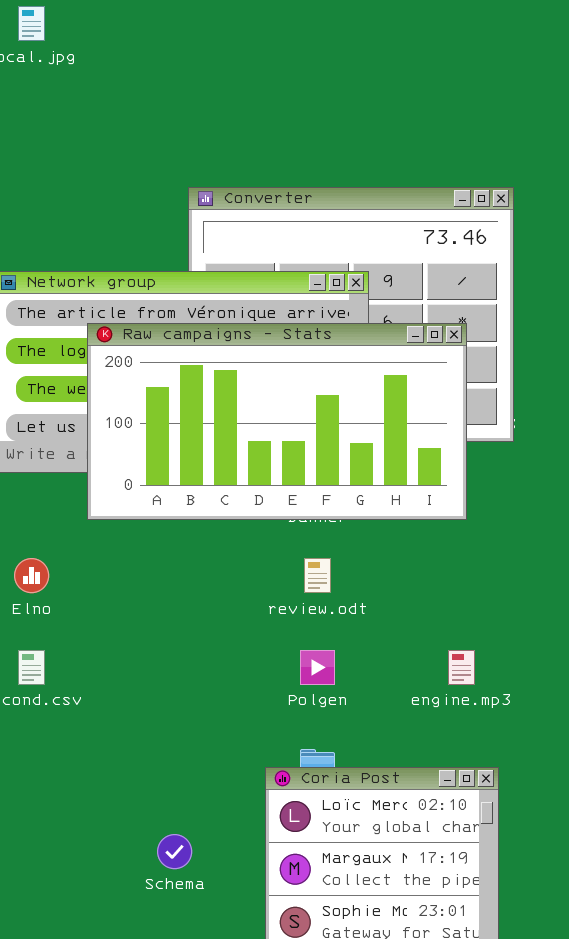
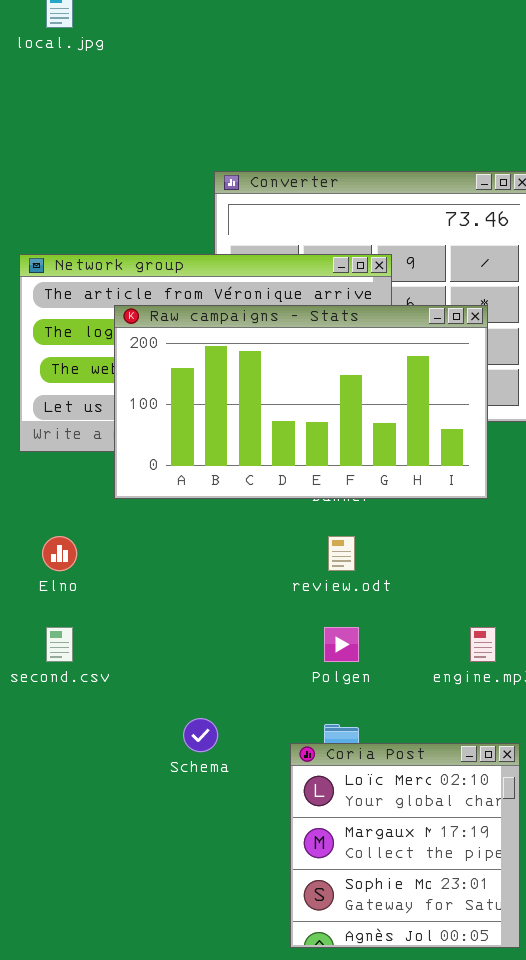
Schema: [157,834,192,869] -> [183,718,218,752], moved

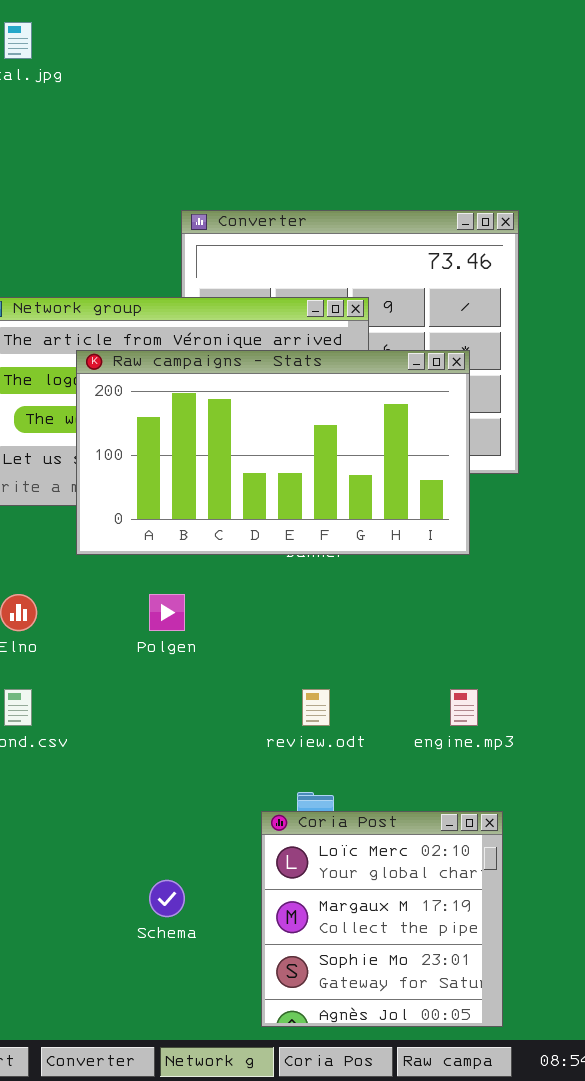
review.odt: [328,536,355,571] -> [302,689,330,726], moved
Polgen: [324,627,359,662] -> [149,594,185,631], moved
Schema: [183,718,218,752] -> [149,880,185,917], moved

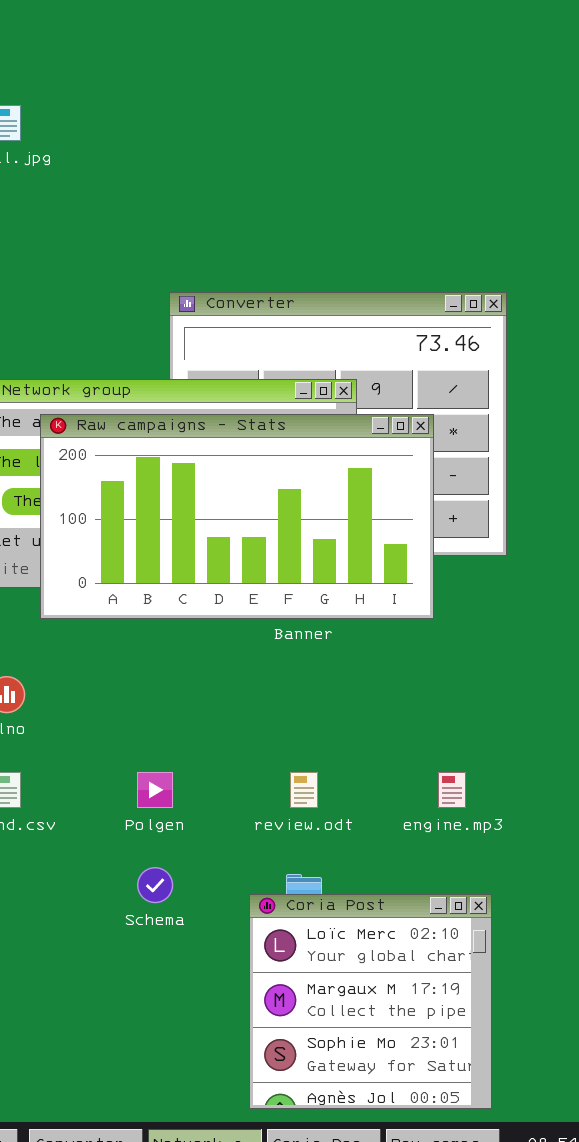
Raw campaigns - Stats: [76,350,470,555] -> [40,414,434,619], moved
Polgen: [149,594,185,631] -> [137,772,173,808], moved
Schema: [149,880,185,917] -> [137,867,173,903], moved

